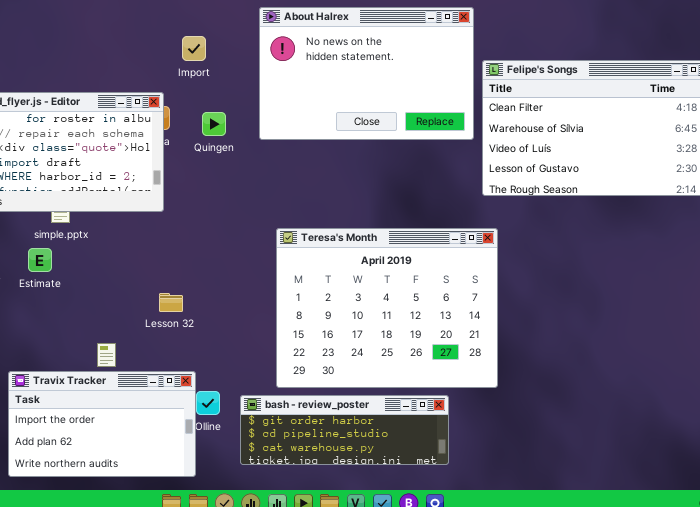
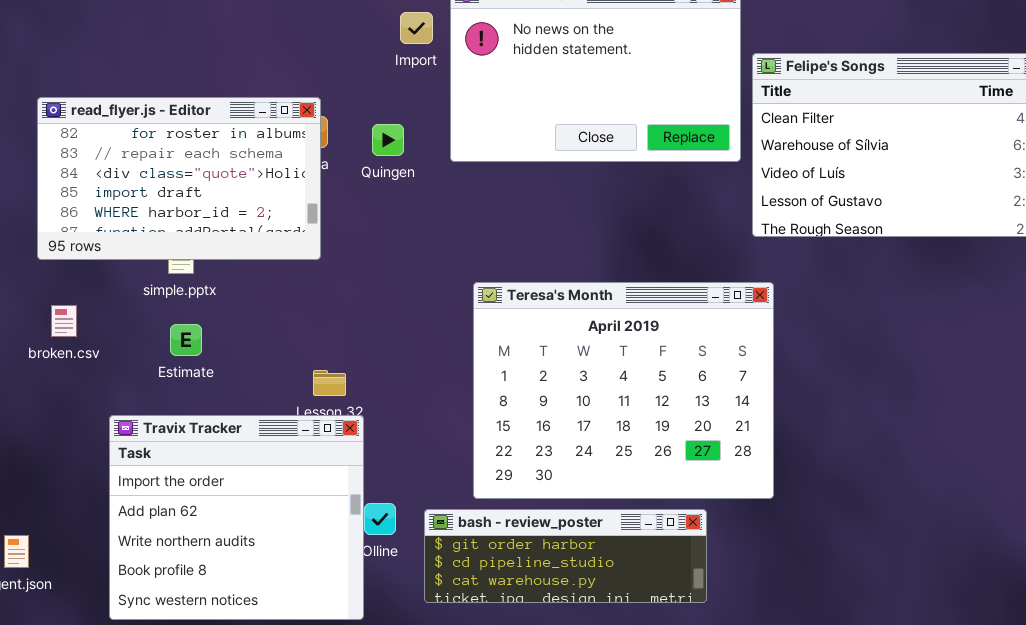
Import: [182,36,206,61] -> [400,12,433,44], moved
Estimate: [28,248,52,272] -> [170,324,202,356], moved
Travix Tracker: [8,371,196,477] -> [109,415,364,620], resized

